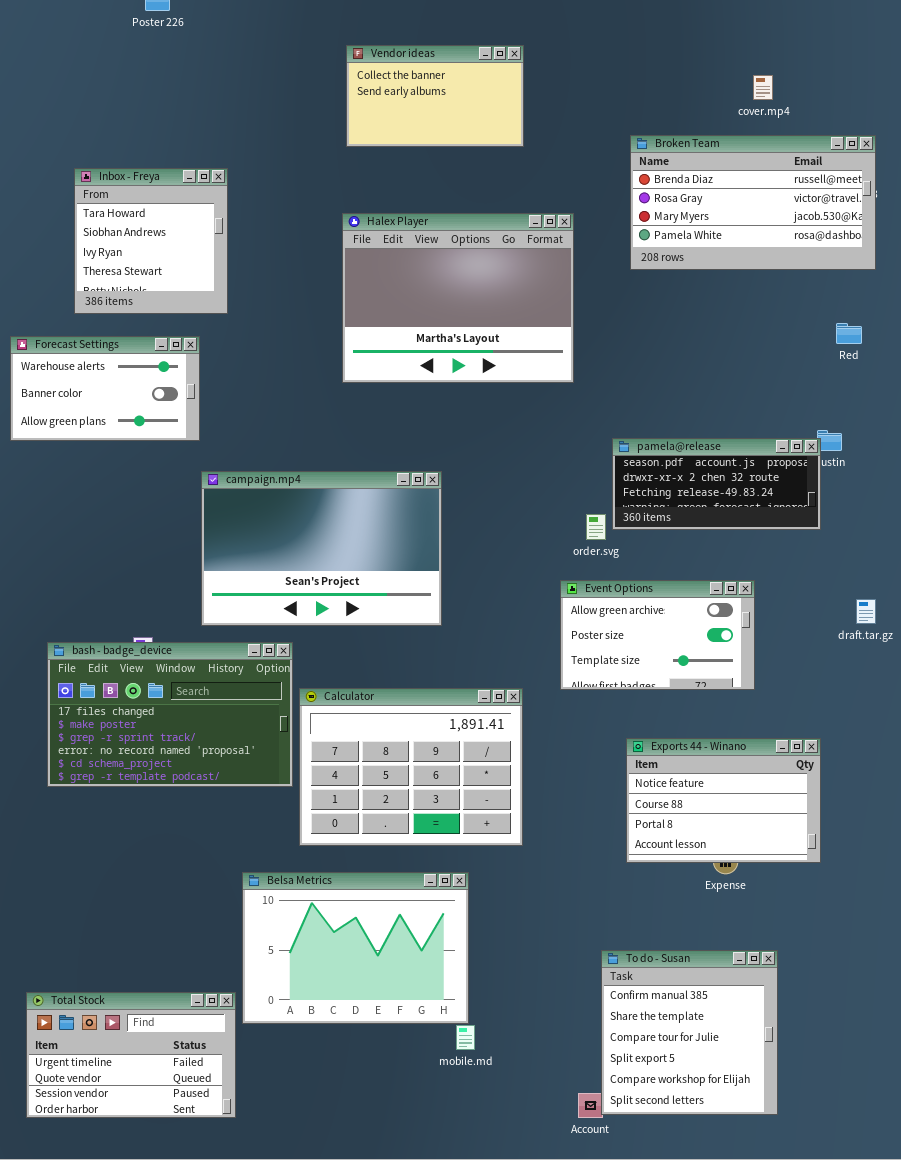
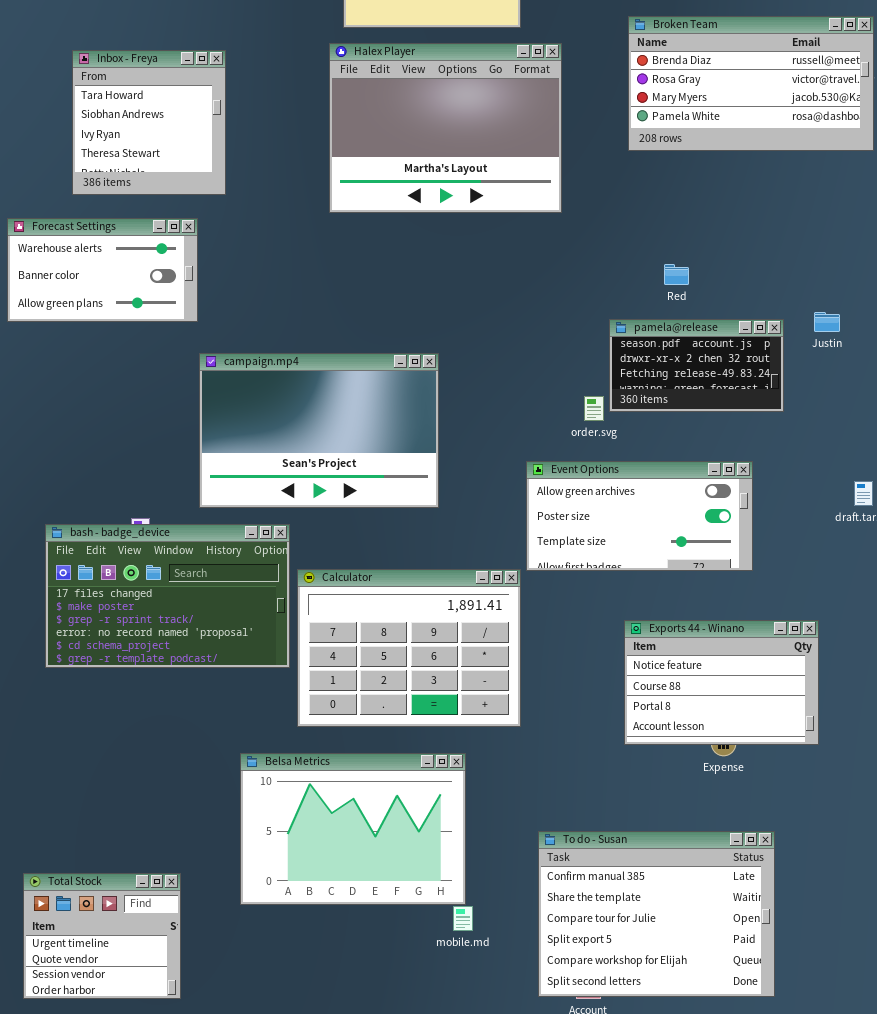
Halex Player: [342,213,574,383] -> [329,43,562,213], moved
Red: [836,323,862,344] -> [664,264,689,285], moved
pamela@release: [612,438,821,530] -> [609,319,784,412], resized
Event Options: [560,580,755,690] -> [526,461,753,571], resized
To do - Susan: [601,950,778,1115] -> [538,831,775,997], resized
Total Stock: [26,992,236,1118] -> [23,873,181,999], resized

